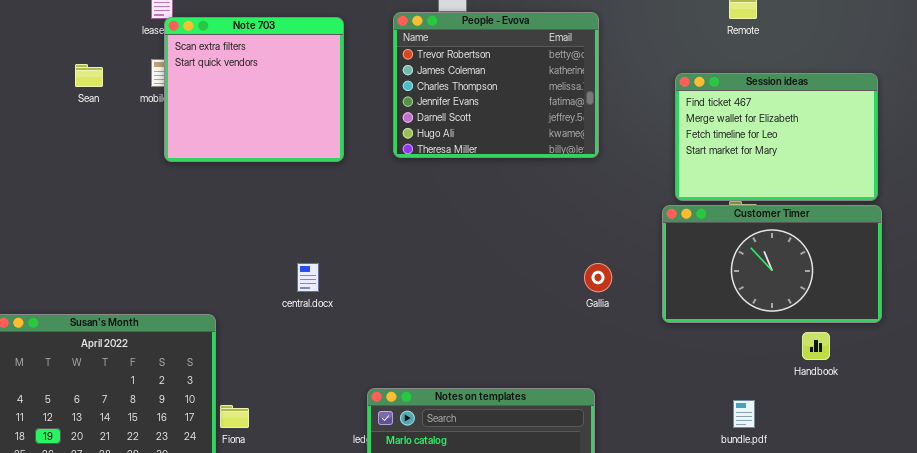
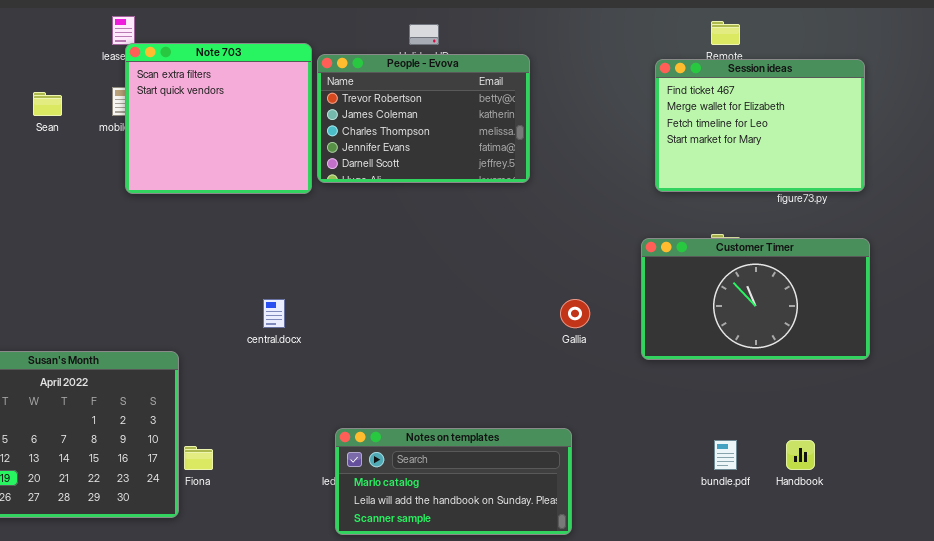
People - Evova: [393,12,599,158] -> [317,54,530,183], moved, resized
Session ideas: [675,73,878,201] -> [655,59,865,192], moved
Handbook: [802,332,830,360] -> [786,440,815,470], moved

